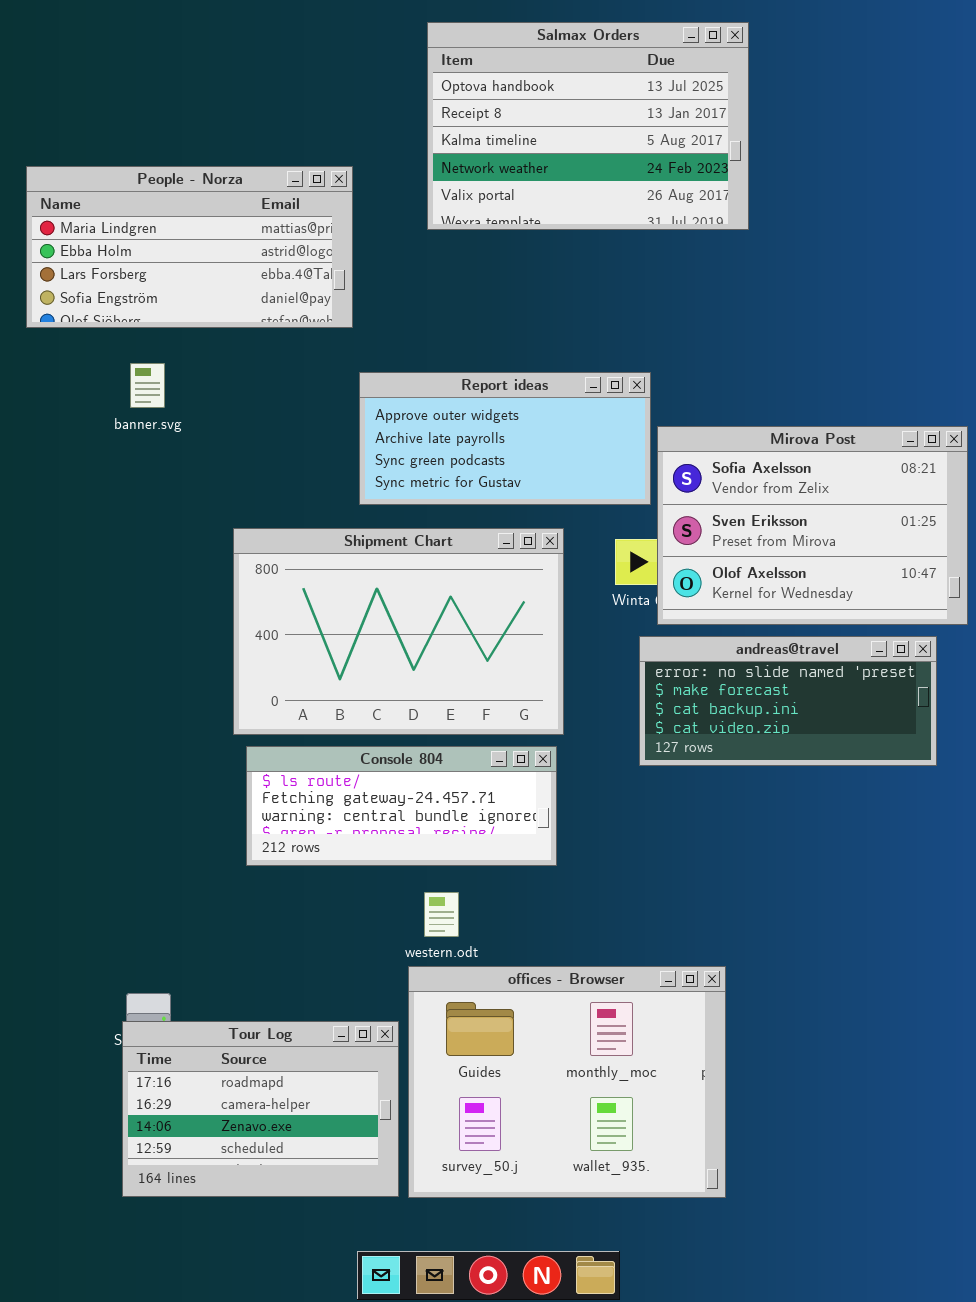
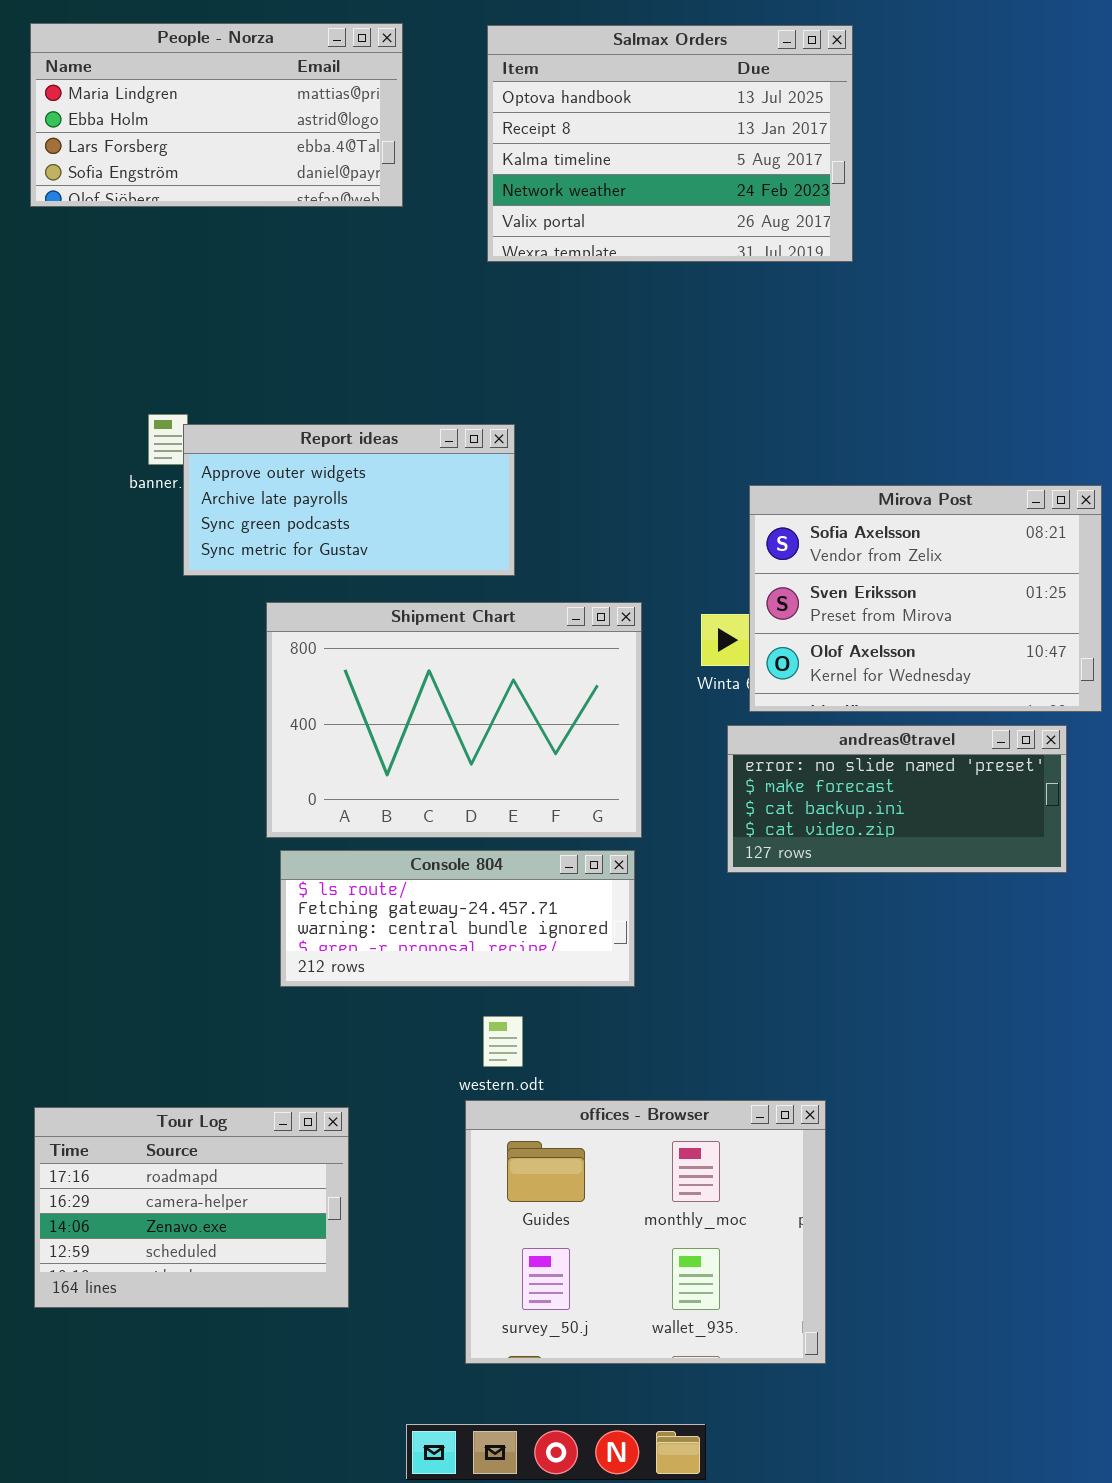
People - Norza: [26,166,353,328] -> [30,23,403,207], moved
Report ideas: [359,372,651,505] -> [183,424,515,576], moved
Tour Log: [122,1021,399,1197] -> [34,1107,349,1308], moved

